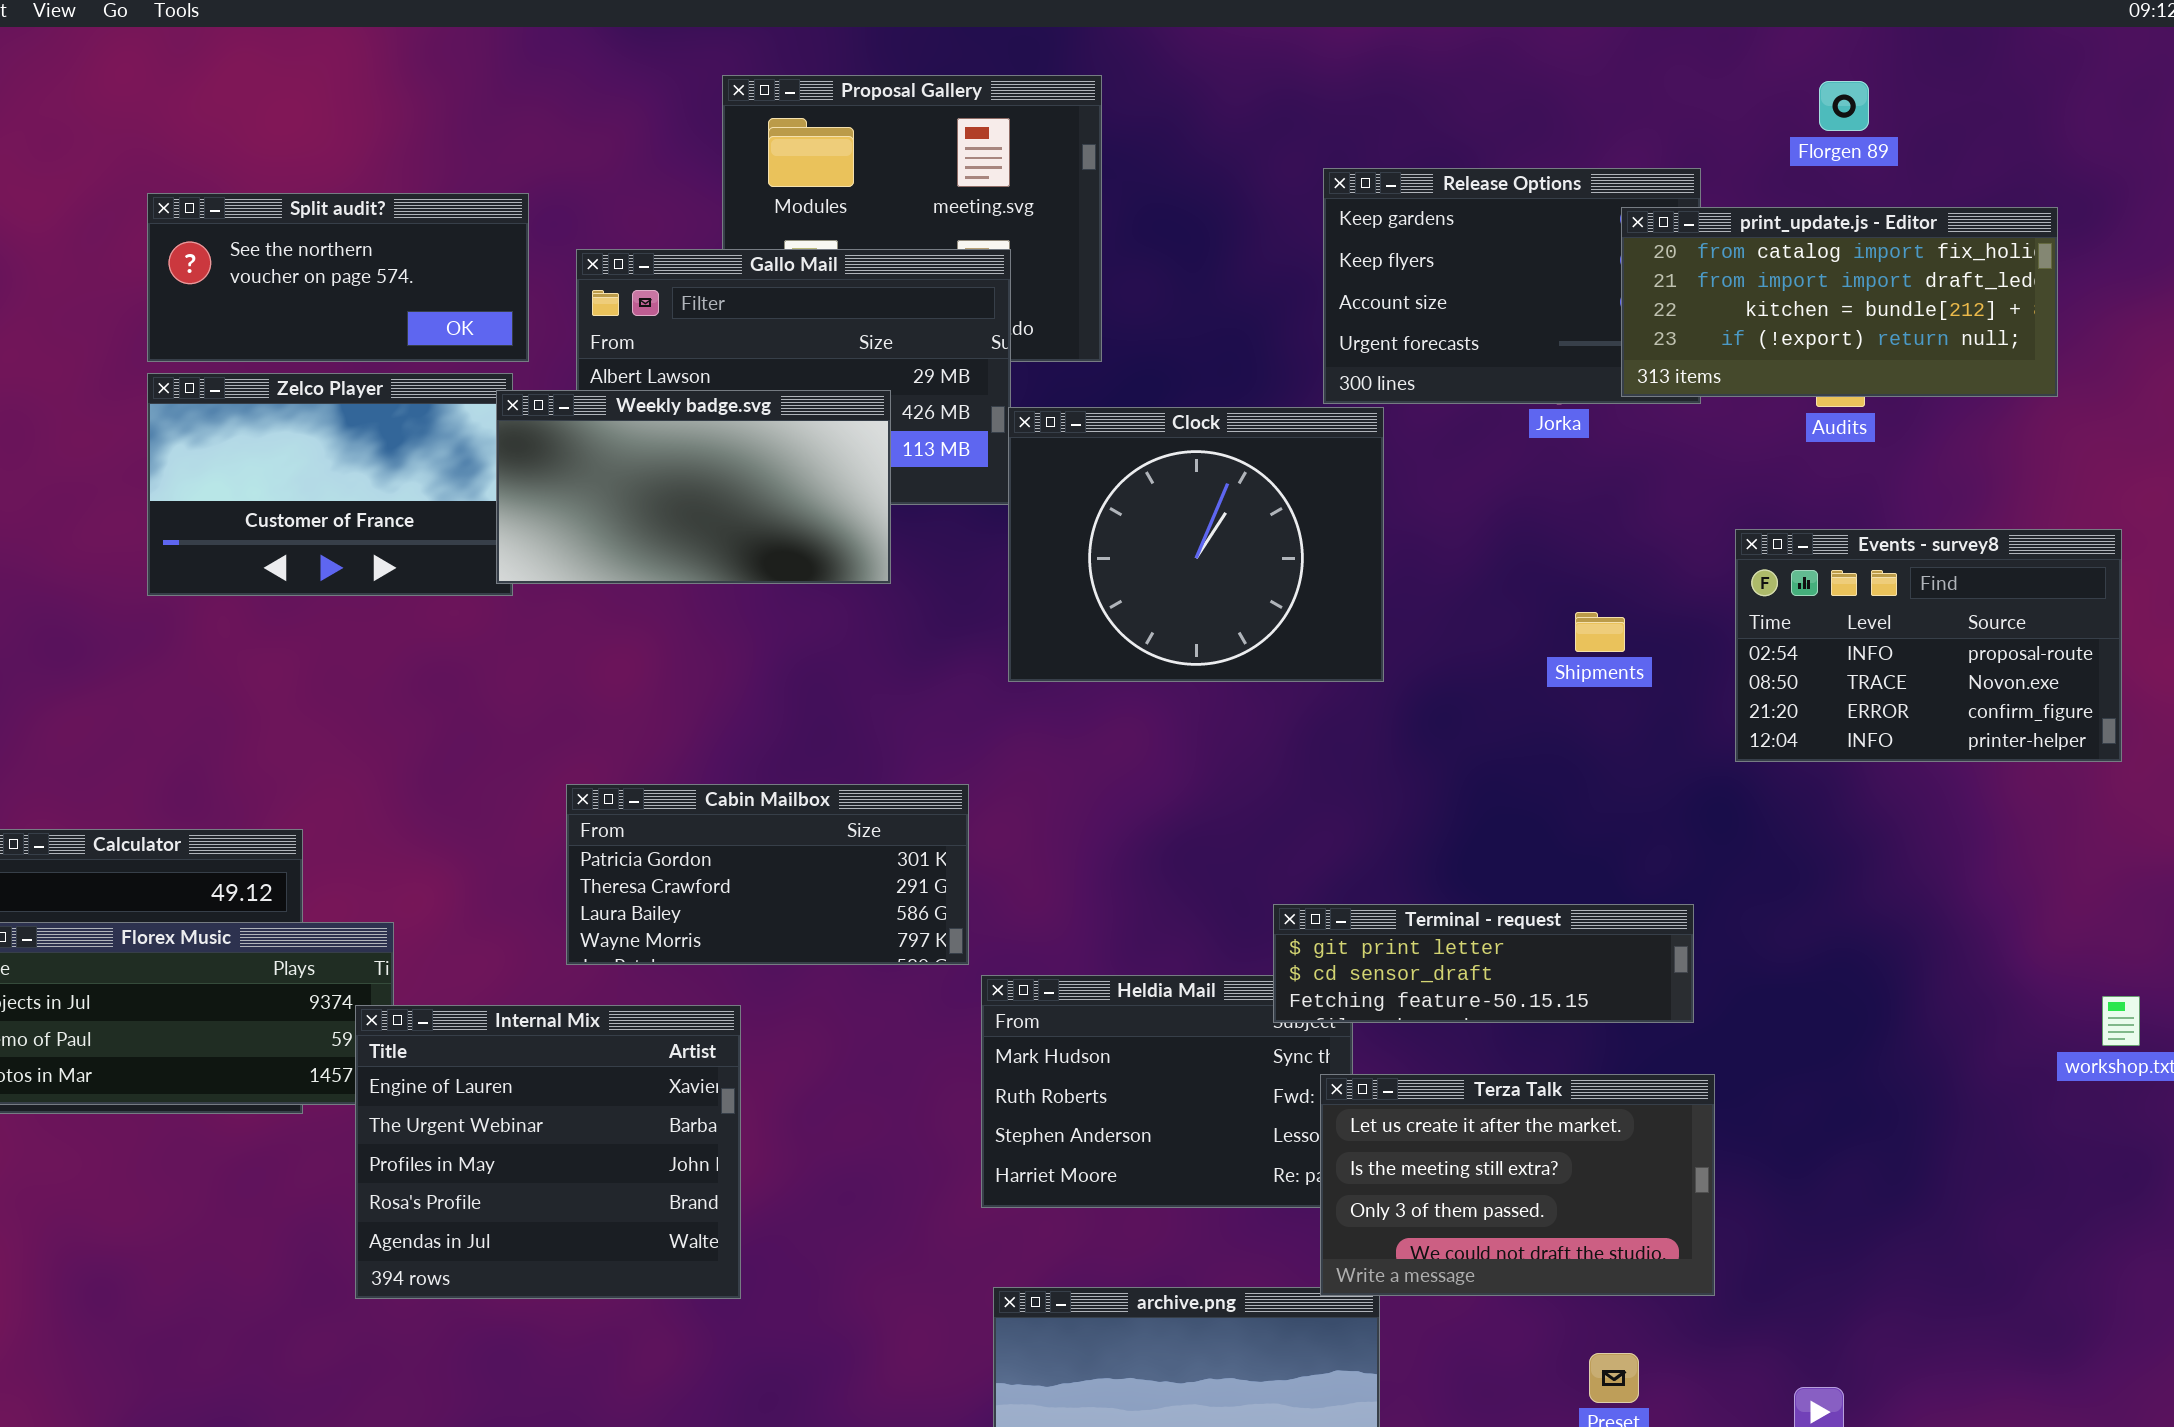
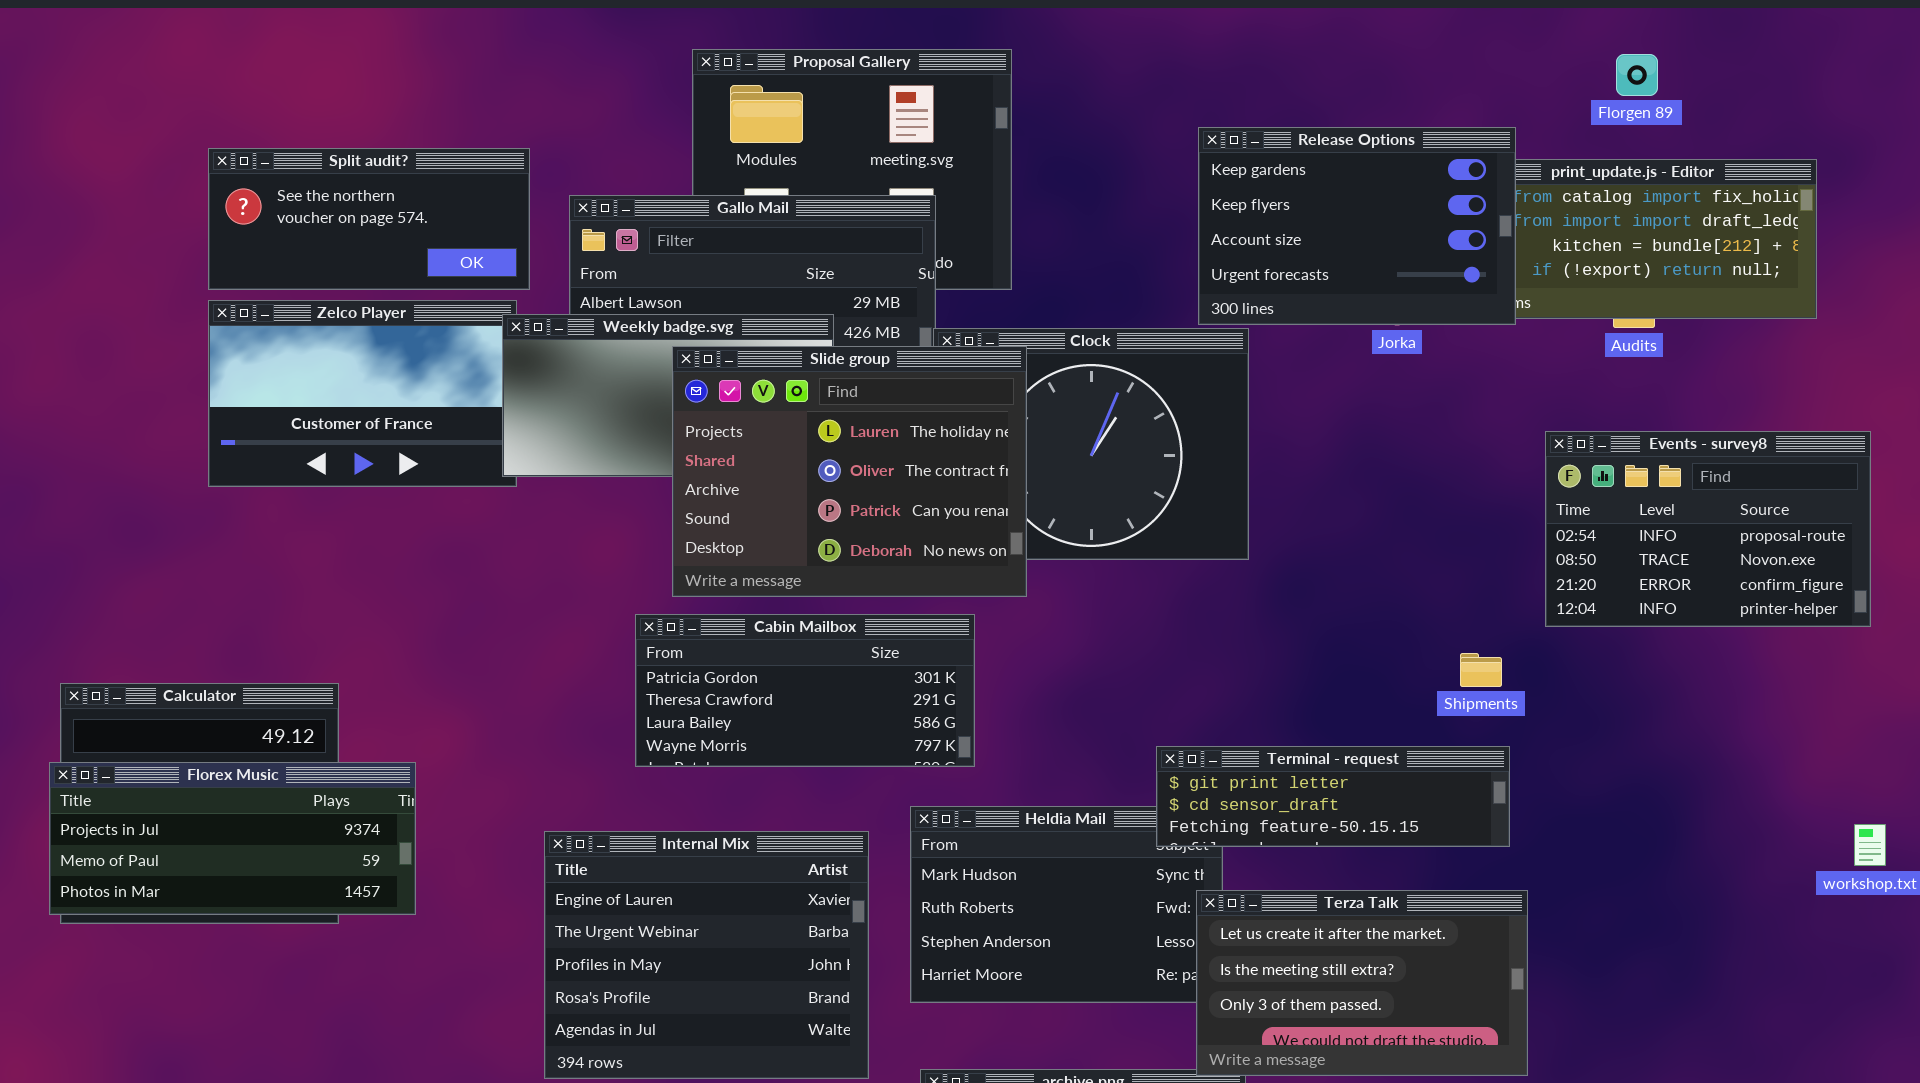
Release Options: [1323,168,1701,404] -> [1198,127,1516,325], raised
Slide group: none -> [672,346,1027,597], opened
Shipments: [1575,612,1625,652] -> [1460,653,1502,687], moved
Cabin Mailbox: [566,784,969,965] -> [635,614,975,767], moved
Internal Mix: [355,1005,741,1299] -> [544,831,869,1079], moved

